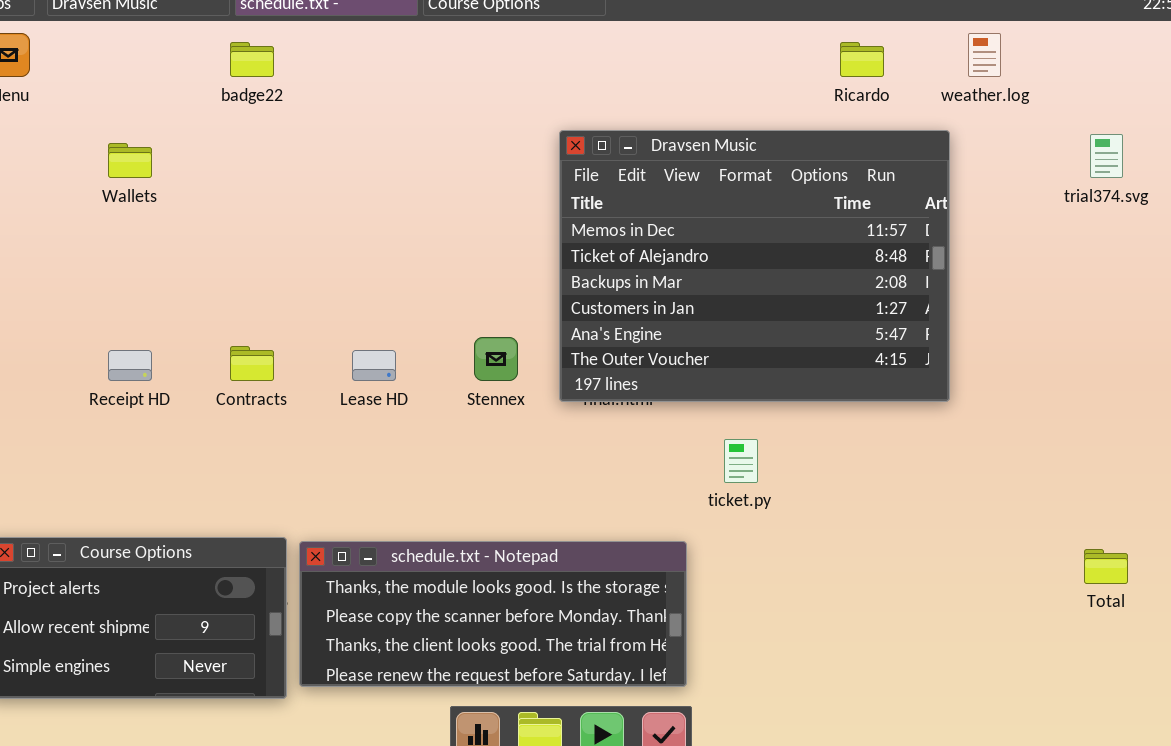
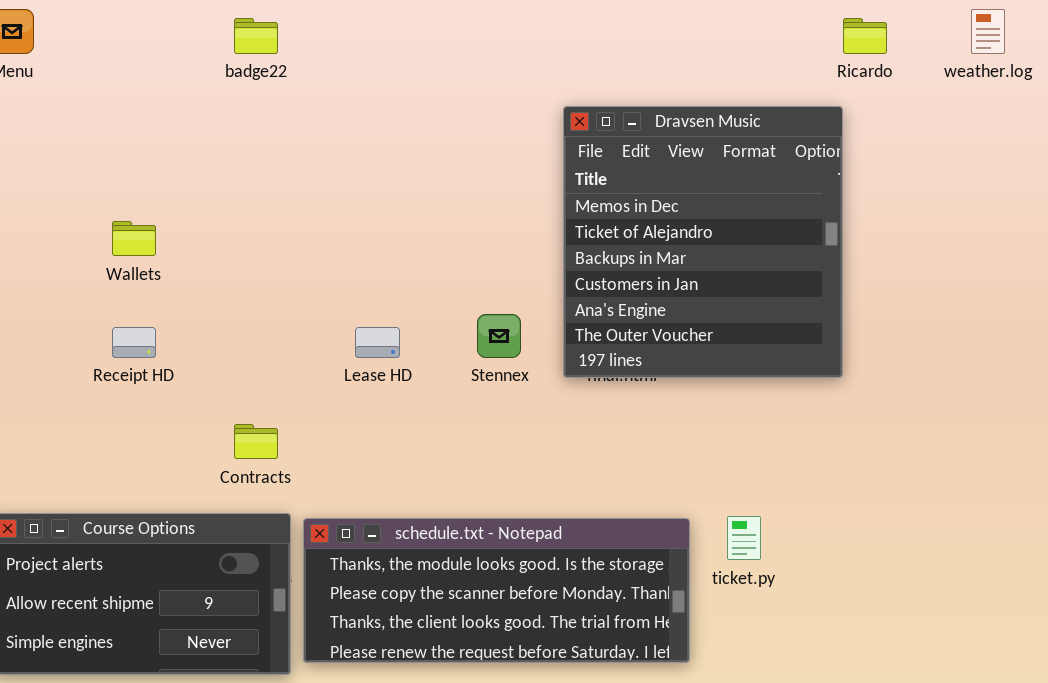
Dravsen Music: [559,130,950,402] -> [563,106,843,378], resized
Wallets: [108,143,152,178] -> [112,221,156,256], moved
Contracts: [230,346,274,381] -> [234,424,278,459], moved
ticket.py: [724,439,758,483] -> [727,516,761,560], moved

